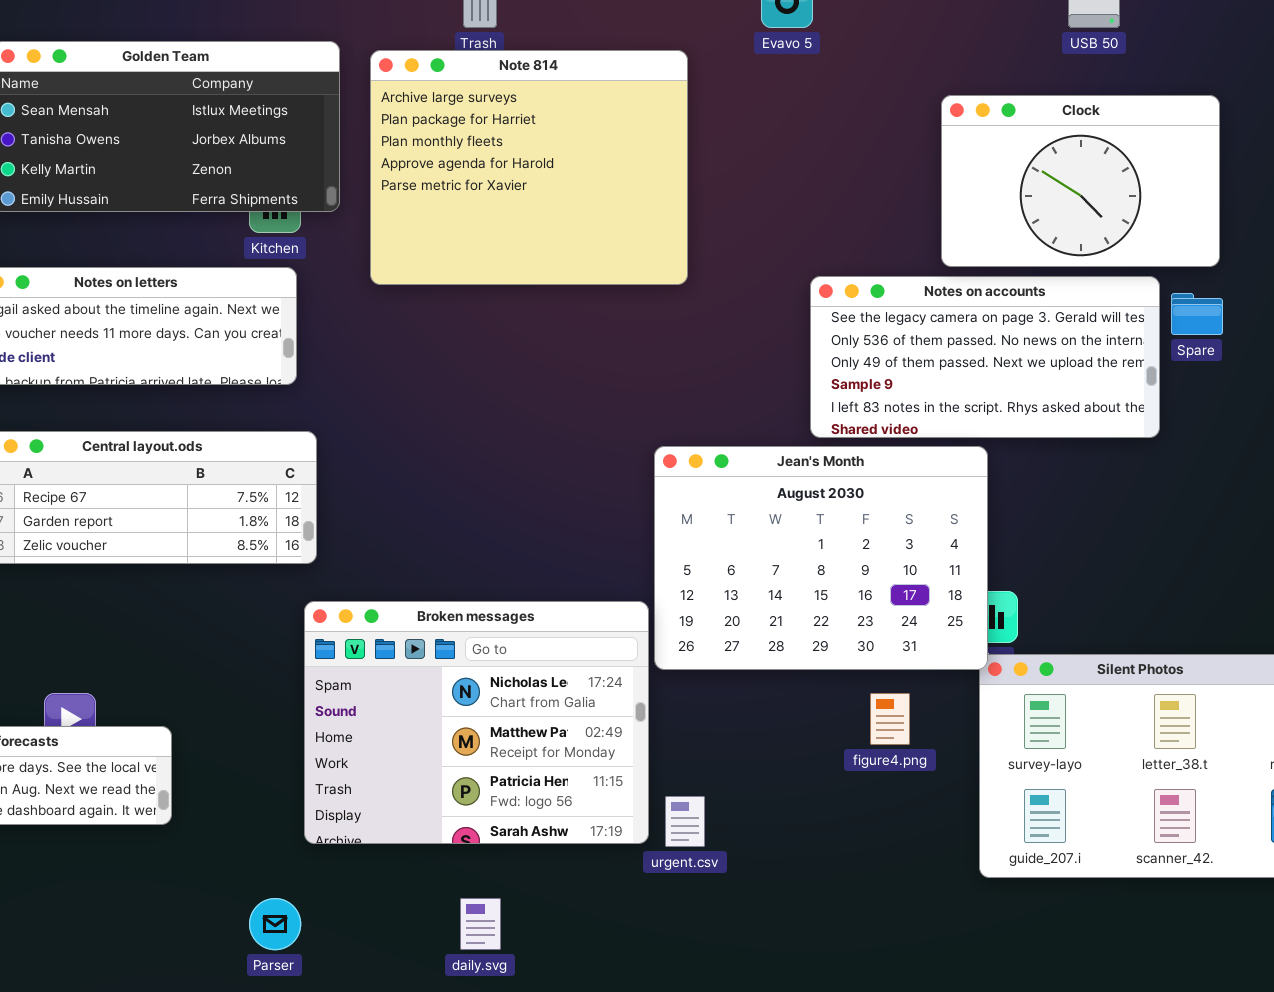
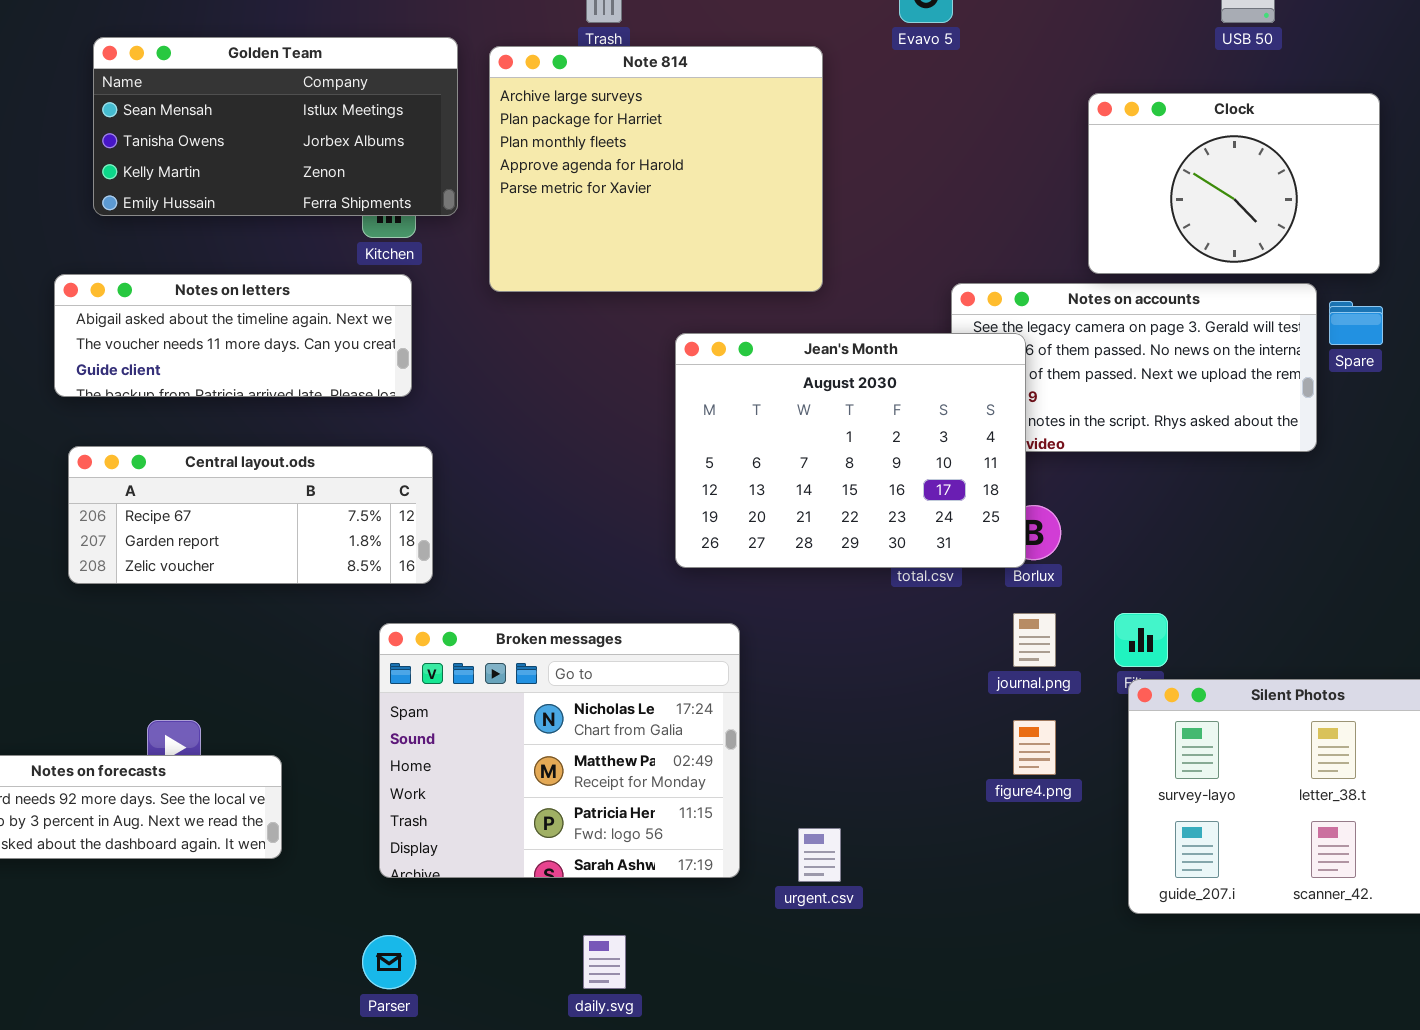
Jean's Month: [654,446,988,670] -> [675,333,1026,568], moved
Broken messages: [304,601,649,844] -> [379,623,740,878], moved

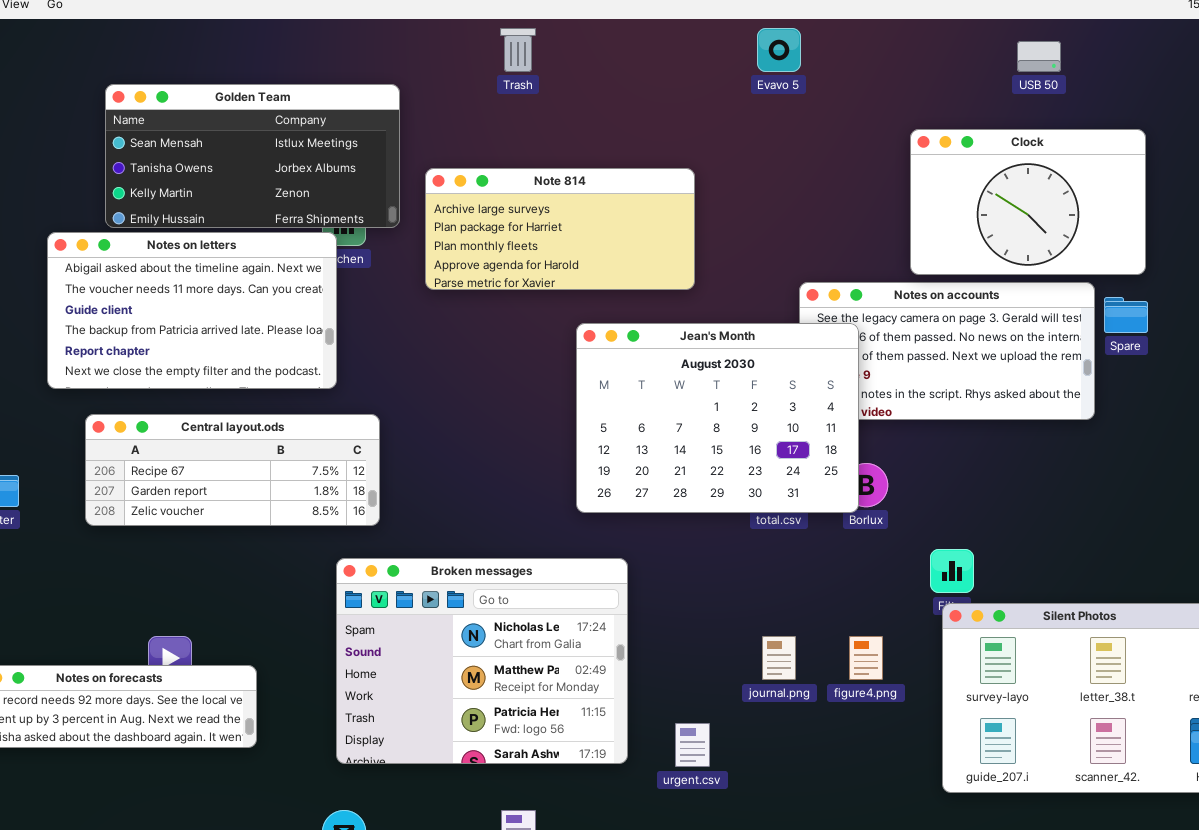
Note 814: [489,46,823,292] -> [425,168,695,290], resized
Notes on letters: [54,274,412,397] -> [47,232,337,389], moved, resized
journal.png: [1013,613,1056,667] -> [762,636,796,680], moved

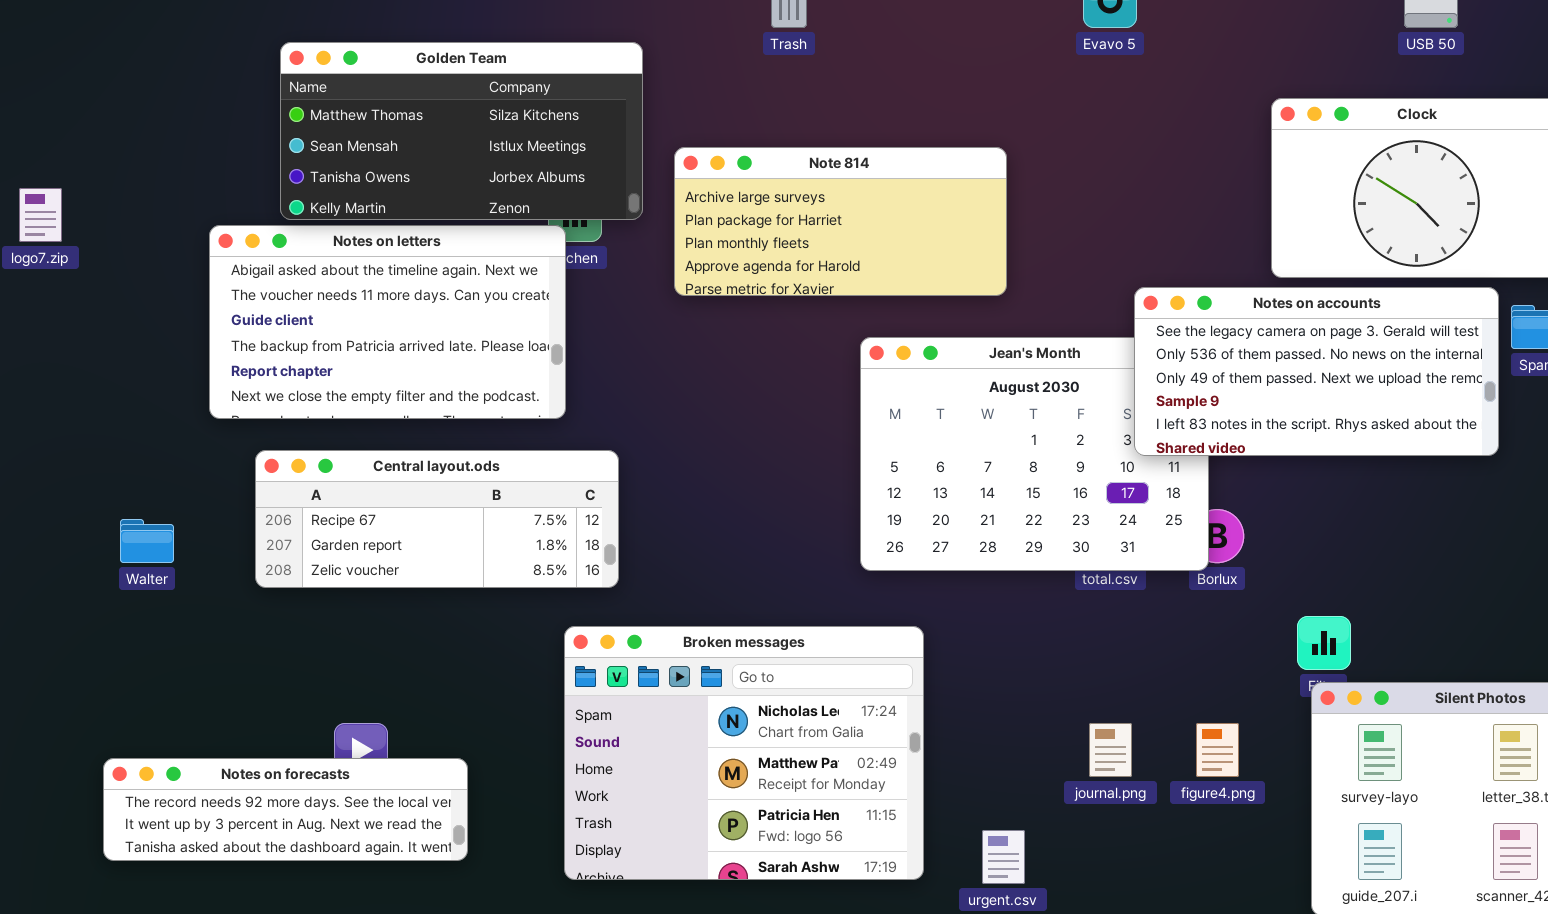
Golden Team: [105,84,400,228] -> [280,42,643,220], scrolled up 1 row
Notes on accounts: [799,282,1095,420] -> [1134,287,1499,456], raised

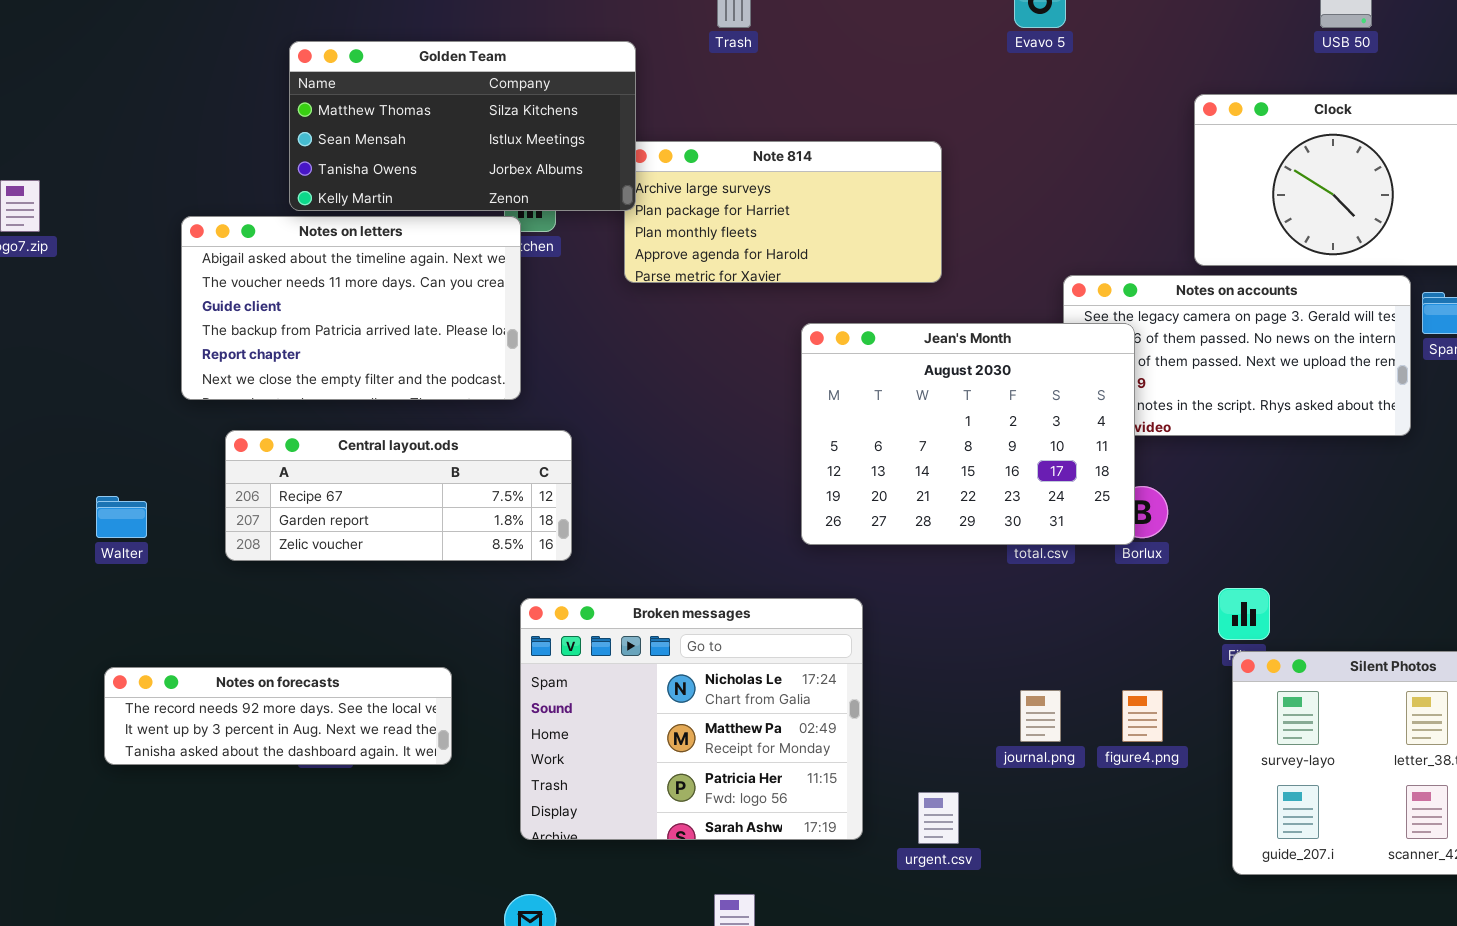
Golden Team: [280,42,643,220] -> [289,41,636,211], moved
Jean's Month: [860,337,1209,571] -> [801,323,1135,545], raised
Notes on forecasts: [103,758,468,861] -> [104,667,452,765], moved

